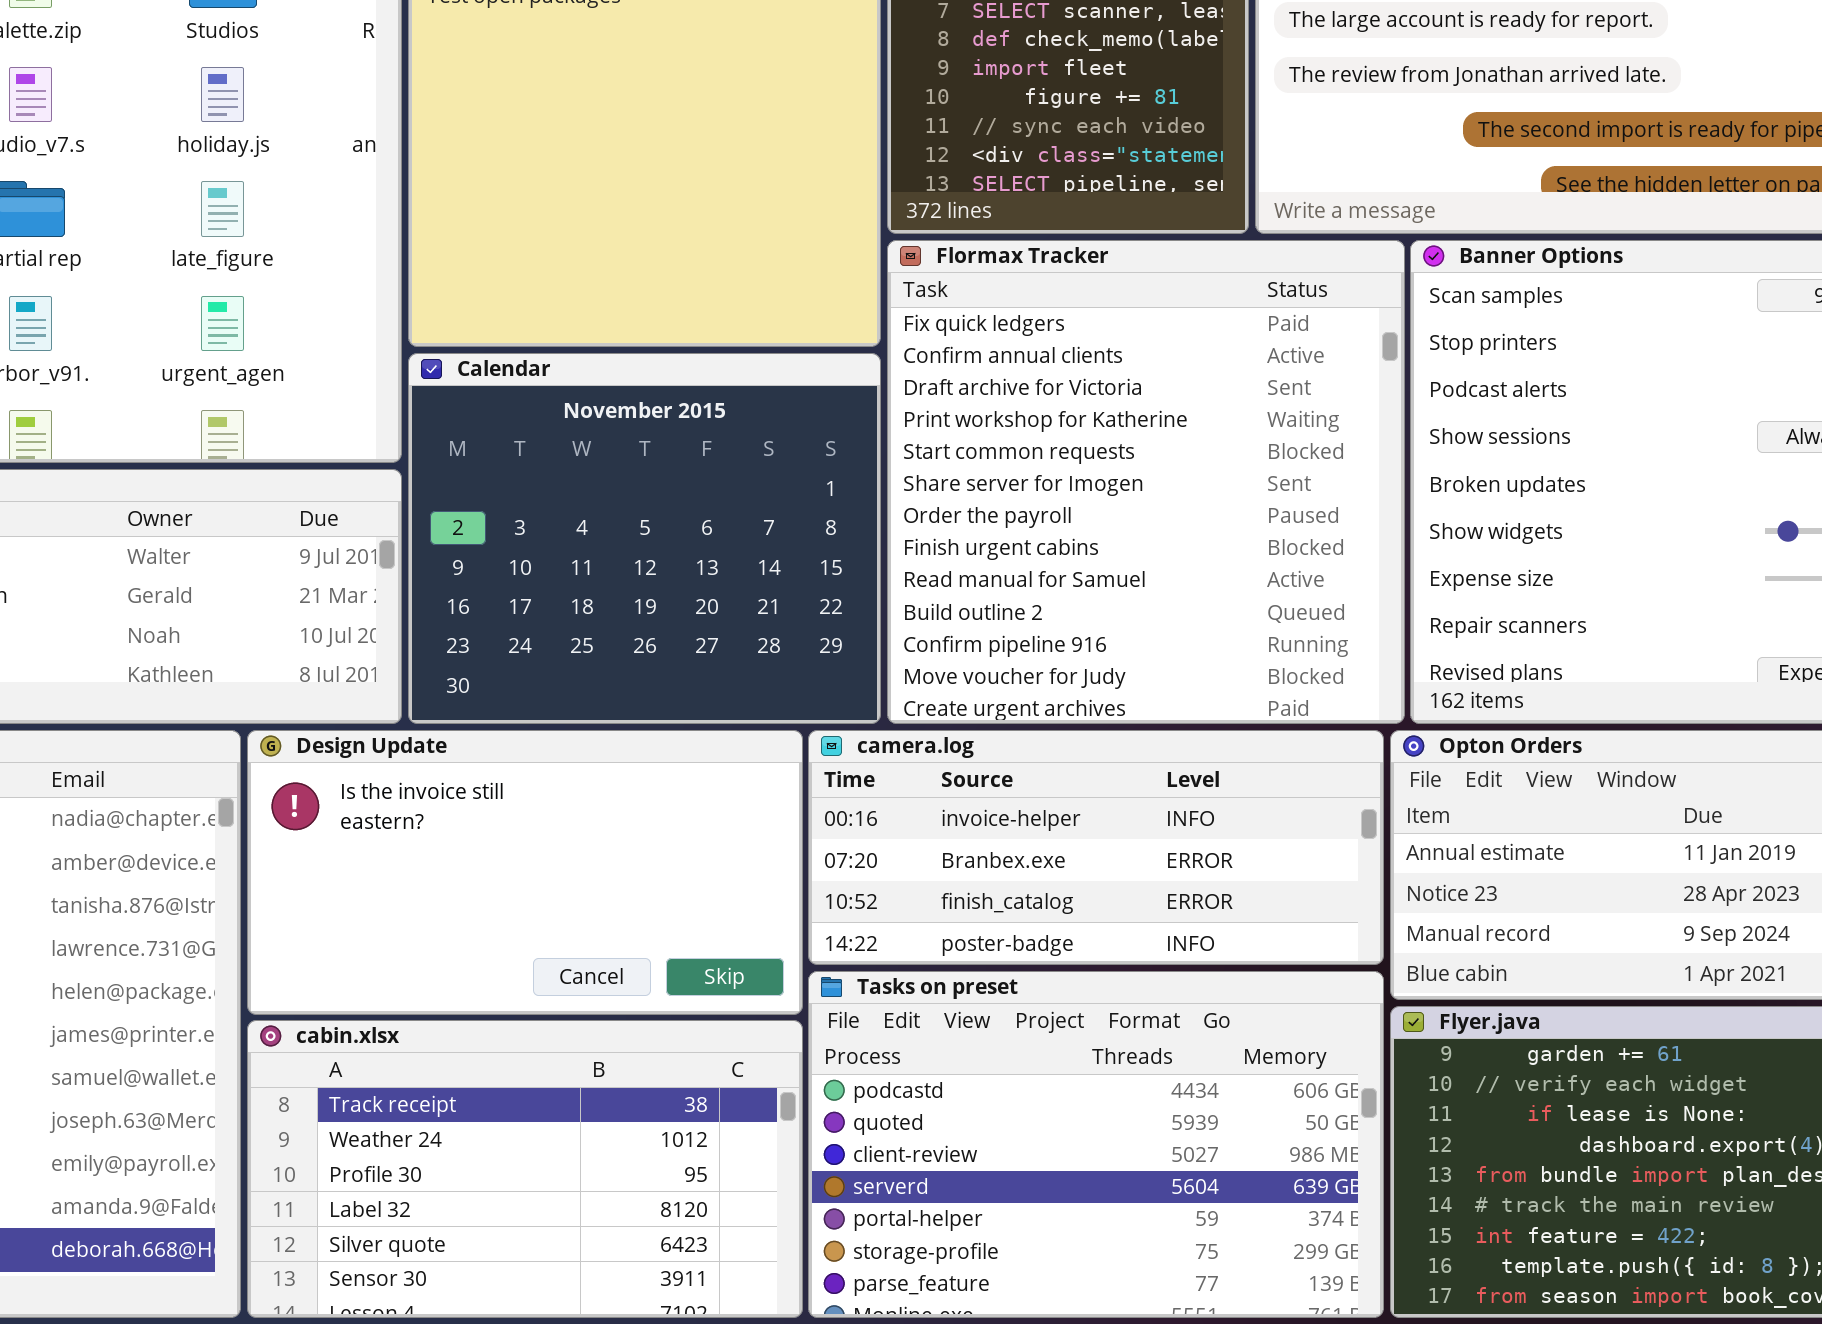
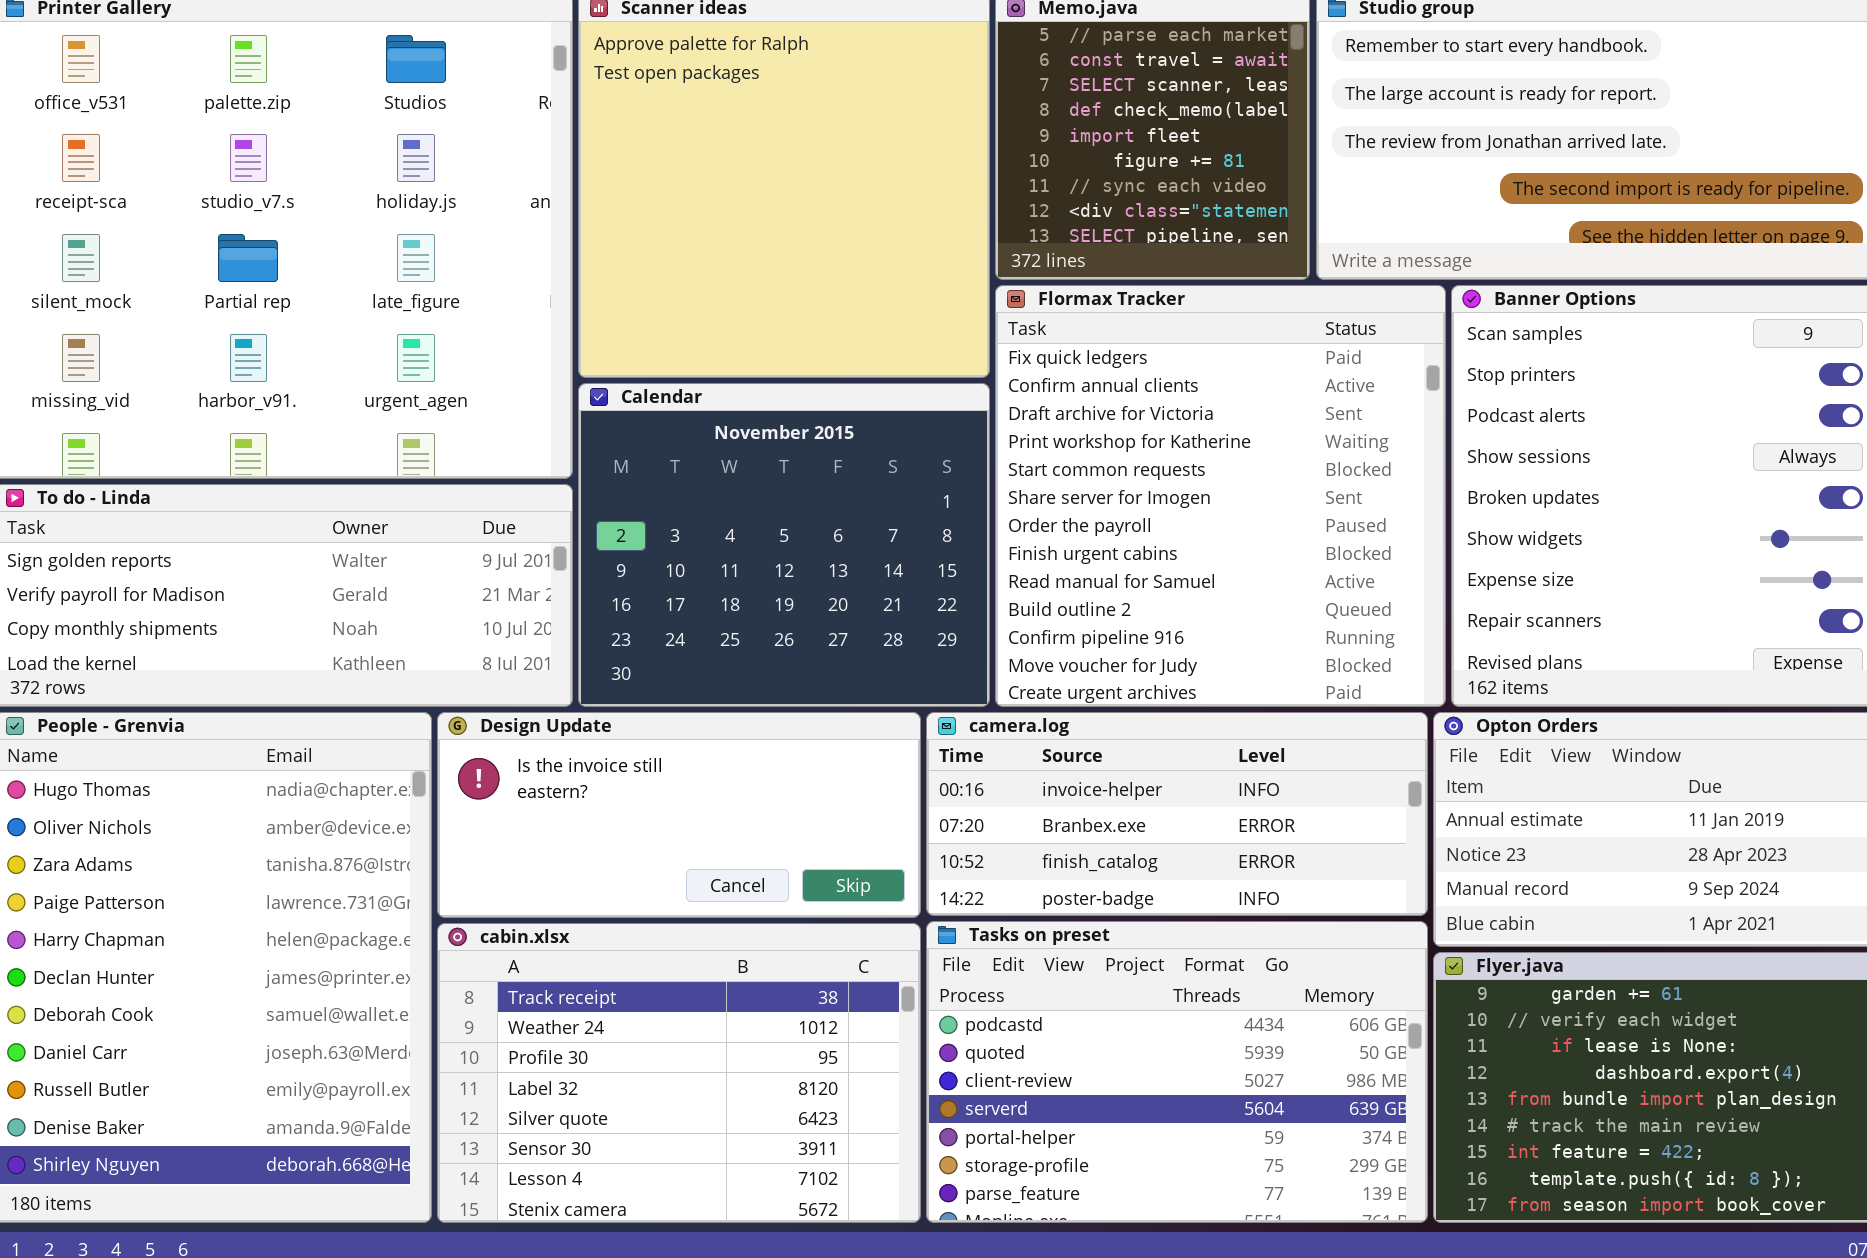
Design Update: [247,730,803,1015] -> [437,712,921,918], resized
cabin.xlsx: [247,1020,803,1318] -> [437,923,921,1223], resized

